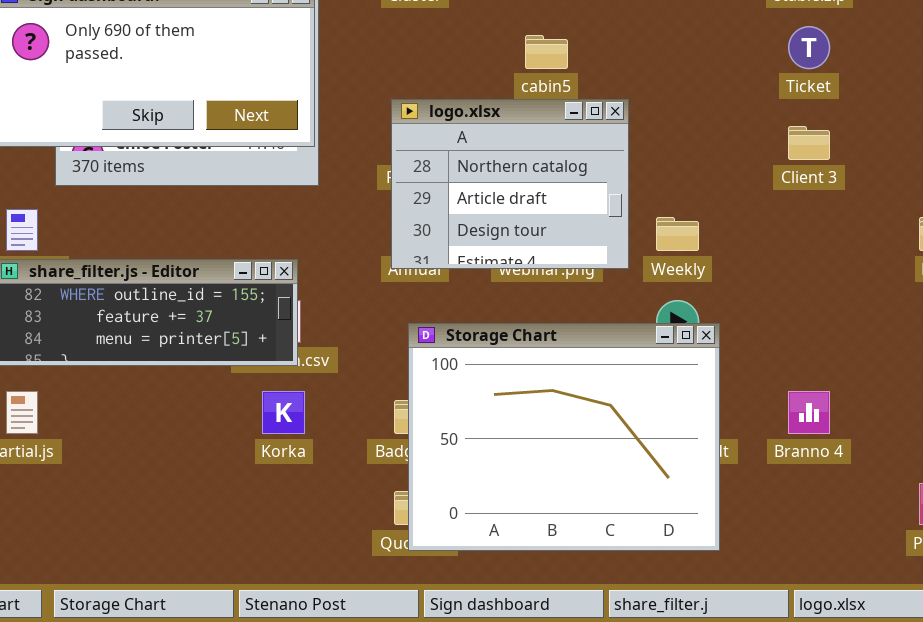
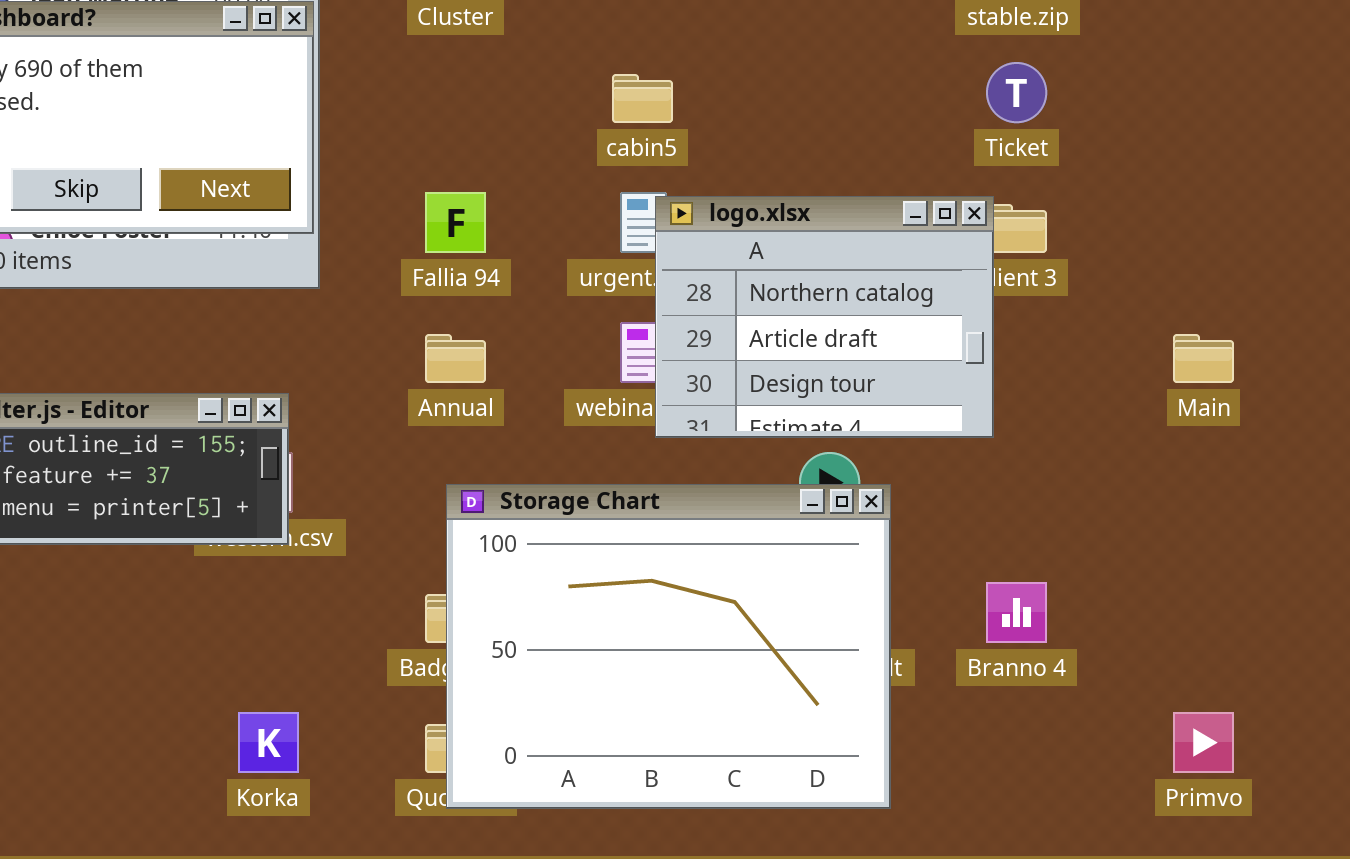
logo.xlsx: [391,99,629,269] -> [655,196,994,438], moved
Korka: [262,391,305,434] -> [238,712,299,773], moved

